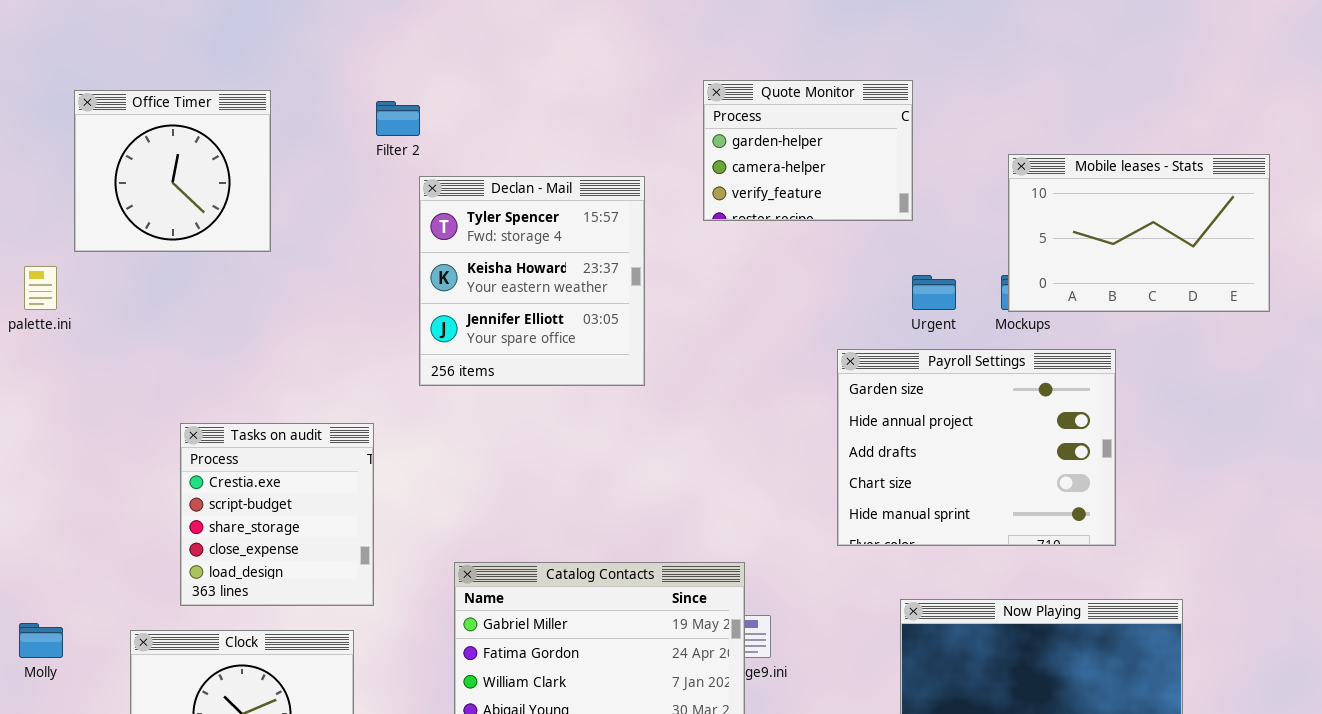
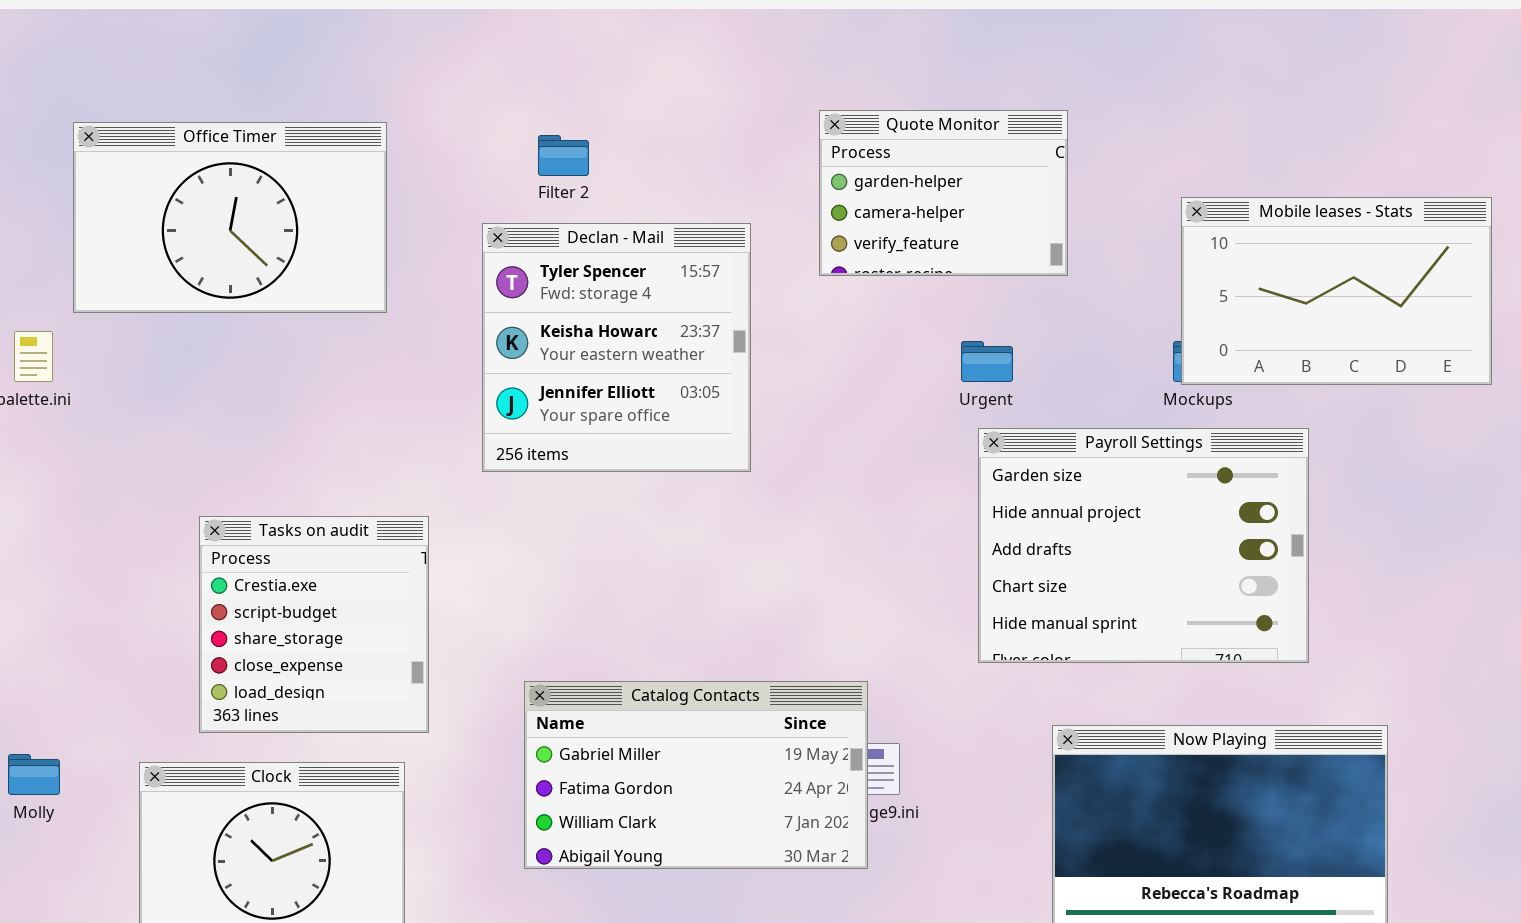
Office Timer: [74,90,271,252] -> [73,122,387,313], resized
Filter 2: [376,101,420,136] -> [538,135,589,176], moved
Urgent: [912,275,956,310] -> [961,341,1013,382], moved

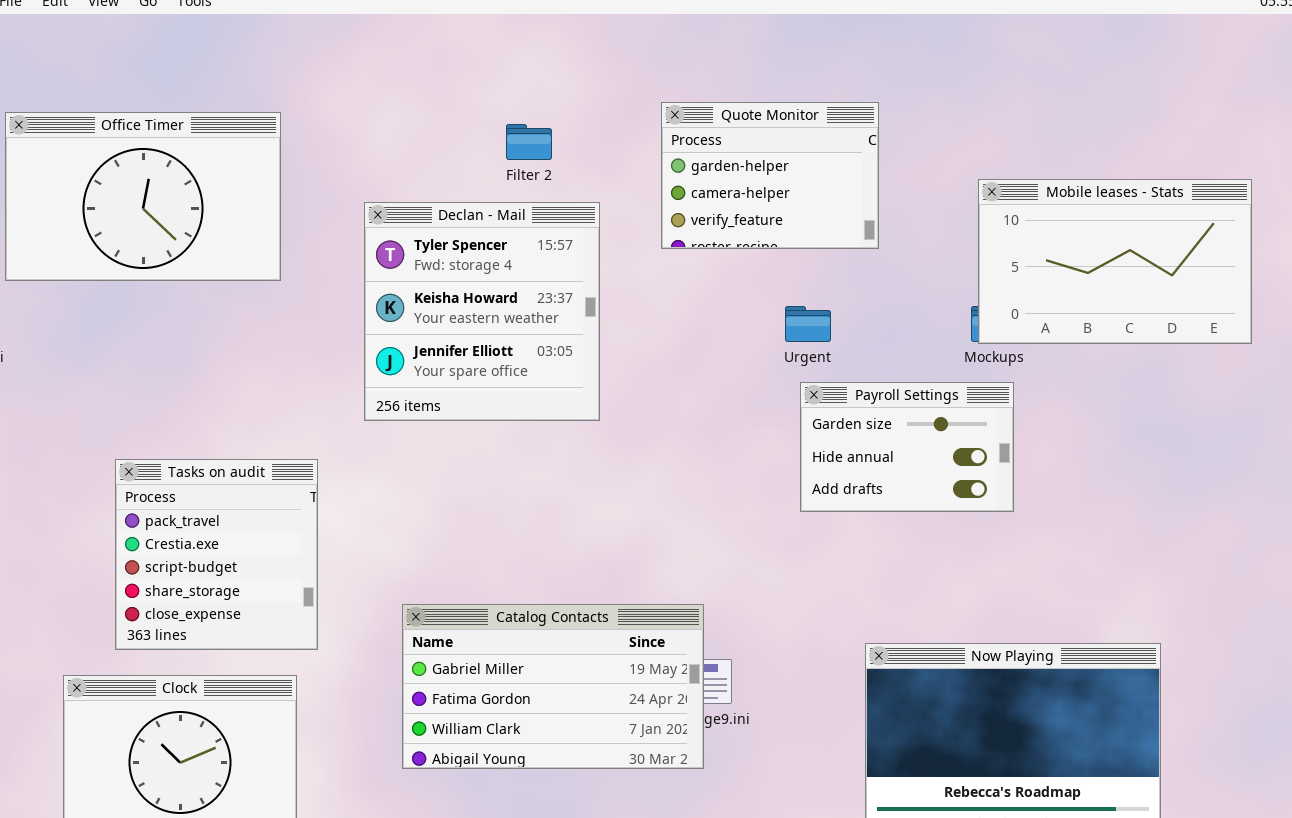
Filter 2: [538,135,589,176] -> [506,124,552,160], moved
Payroll Settings: [978,428,1309,663] -> [800,382,1014,512], resized
Tasks on audit: [199,516,429,733] -> [115,459,318,650], scrolled up 1 row

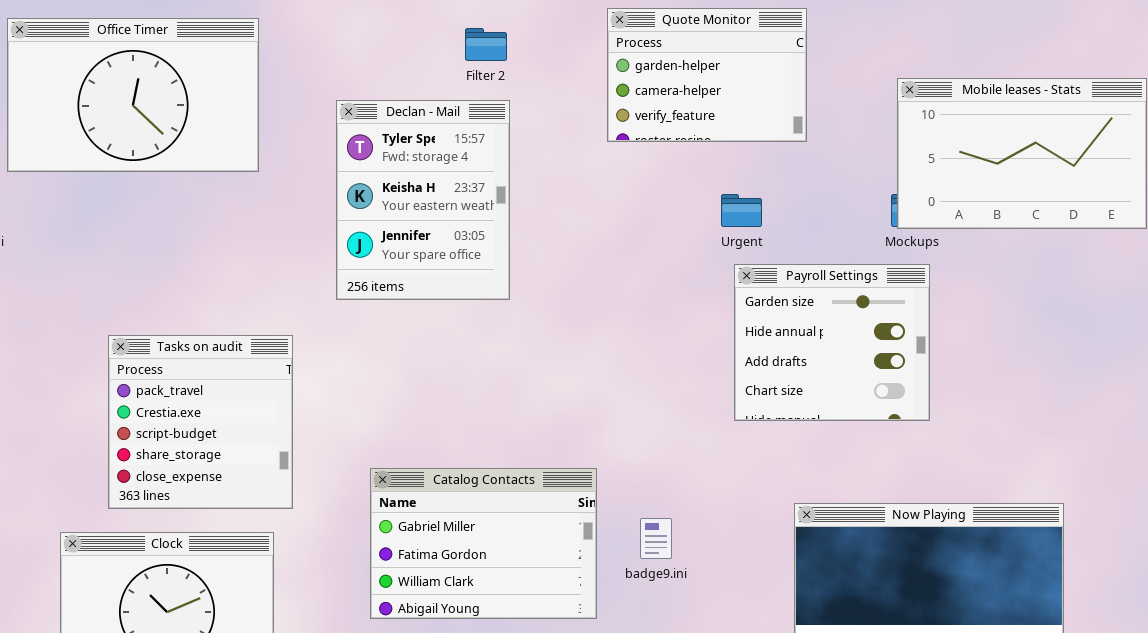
Declan - Mail: [364,202,600,421] -> [336,100,510,300], resized
Payroll Settings: [800,382,1014,512] -> [734,264,930,421], resized
Catalog Contacts: [402,604,704,769] -> [370,468,597,619], resized

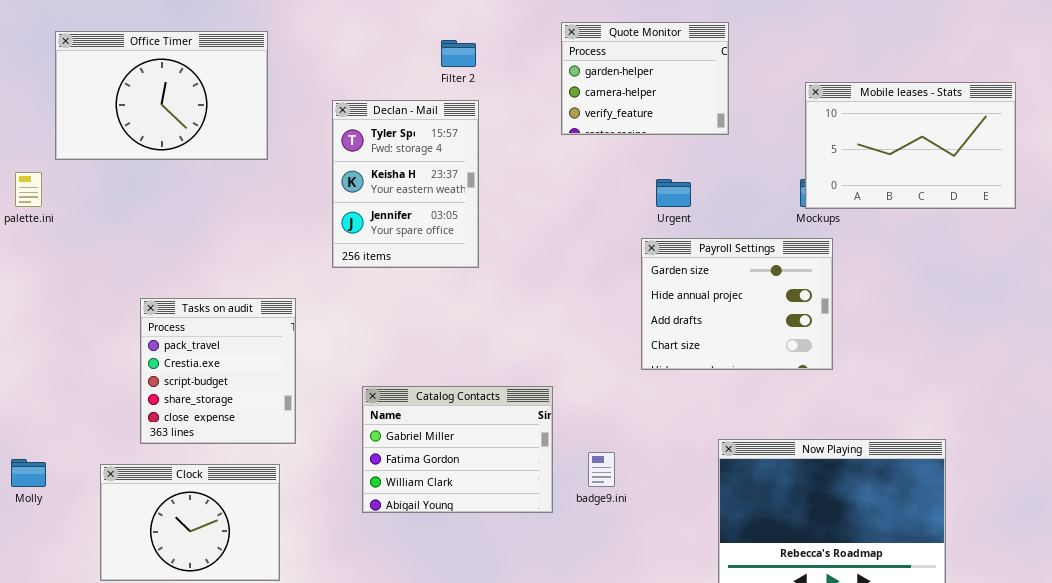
Payroll Settings: [734,264,930,421] -> [641,238,833,370], resized
Catalog Contacts: [370,468,597,619] -> [362,386,553,513], moved

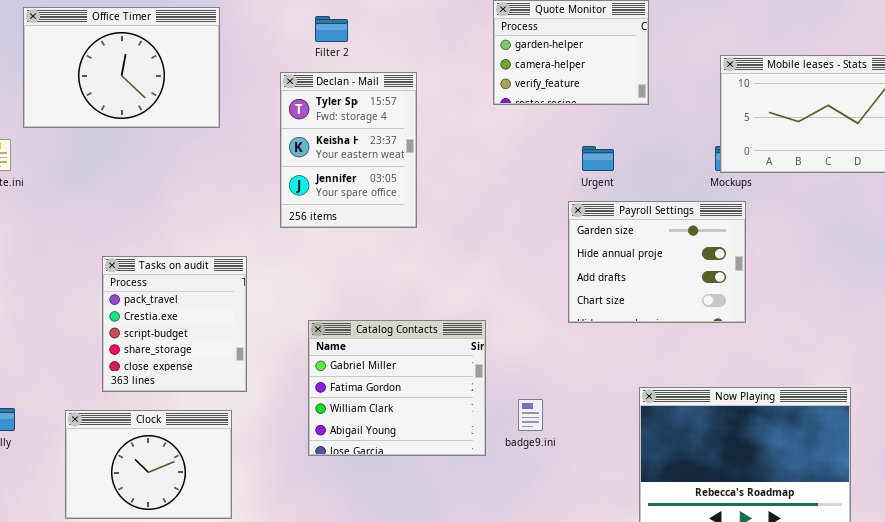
Filter 2: [441,40,476,67] -> [315,16,348,42], moved
Catalog Contacts: [362,386,553,513] -> [308,320,486,456], resized

